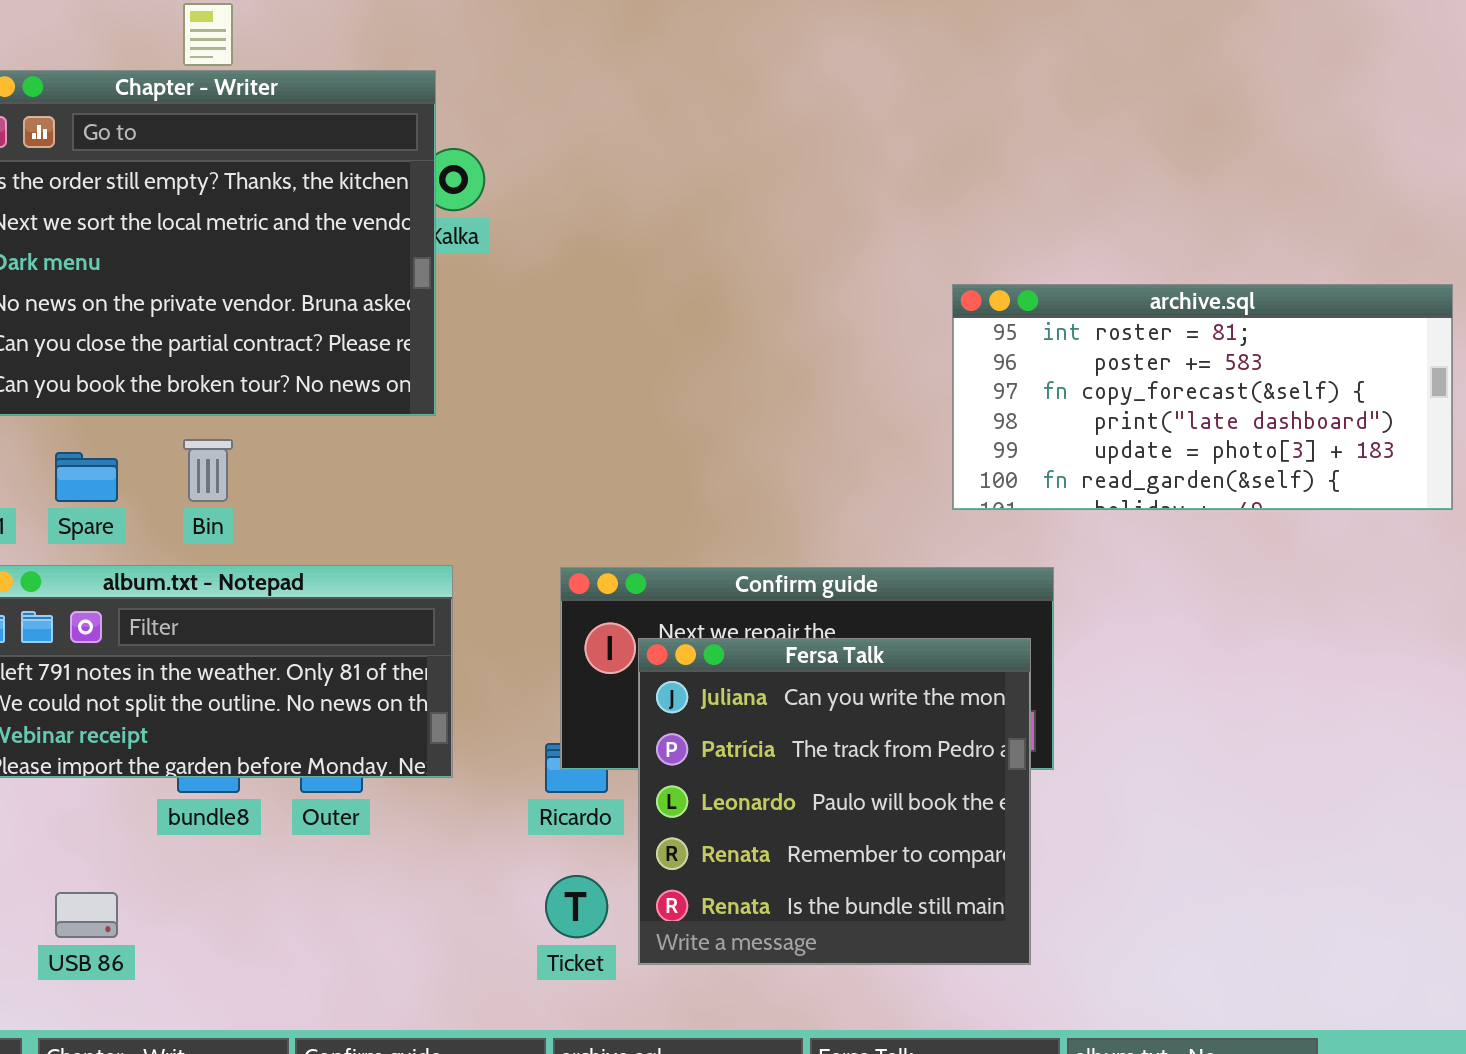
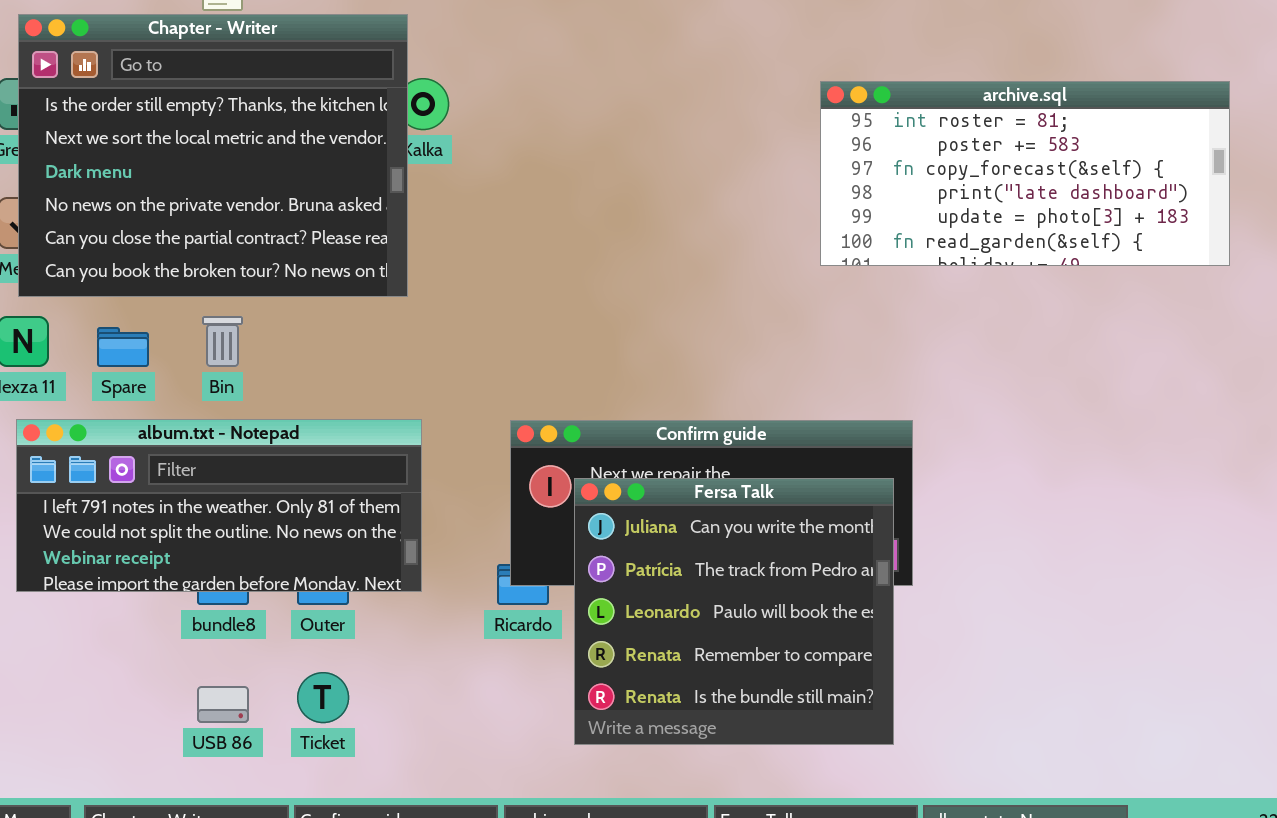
archive.sql: [952,284,1453,510] -> [820,81,1230,266], moved
Ticket: [545,875,608,938] -> [297,672,349,723], moved
USB 86: [55,892,118,938] -> [197,686,249,723], moved

